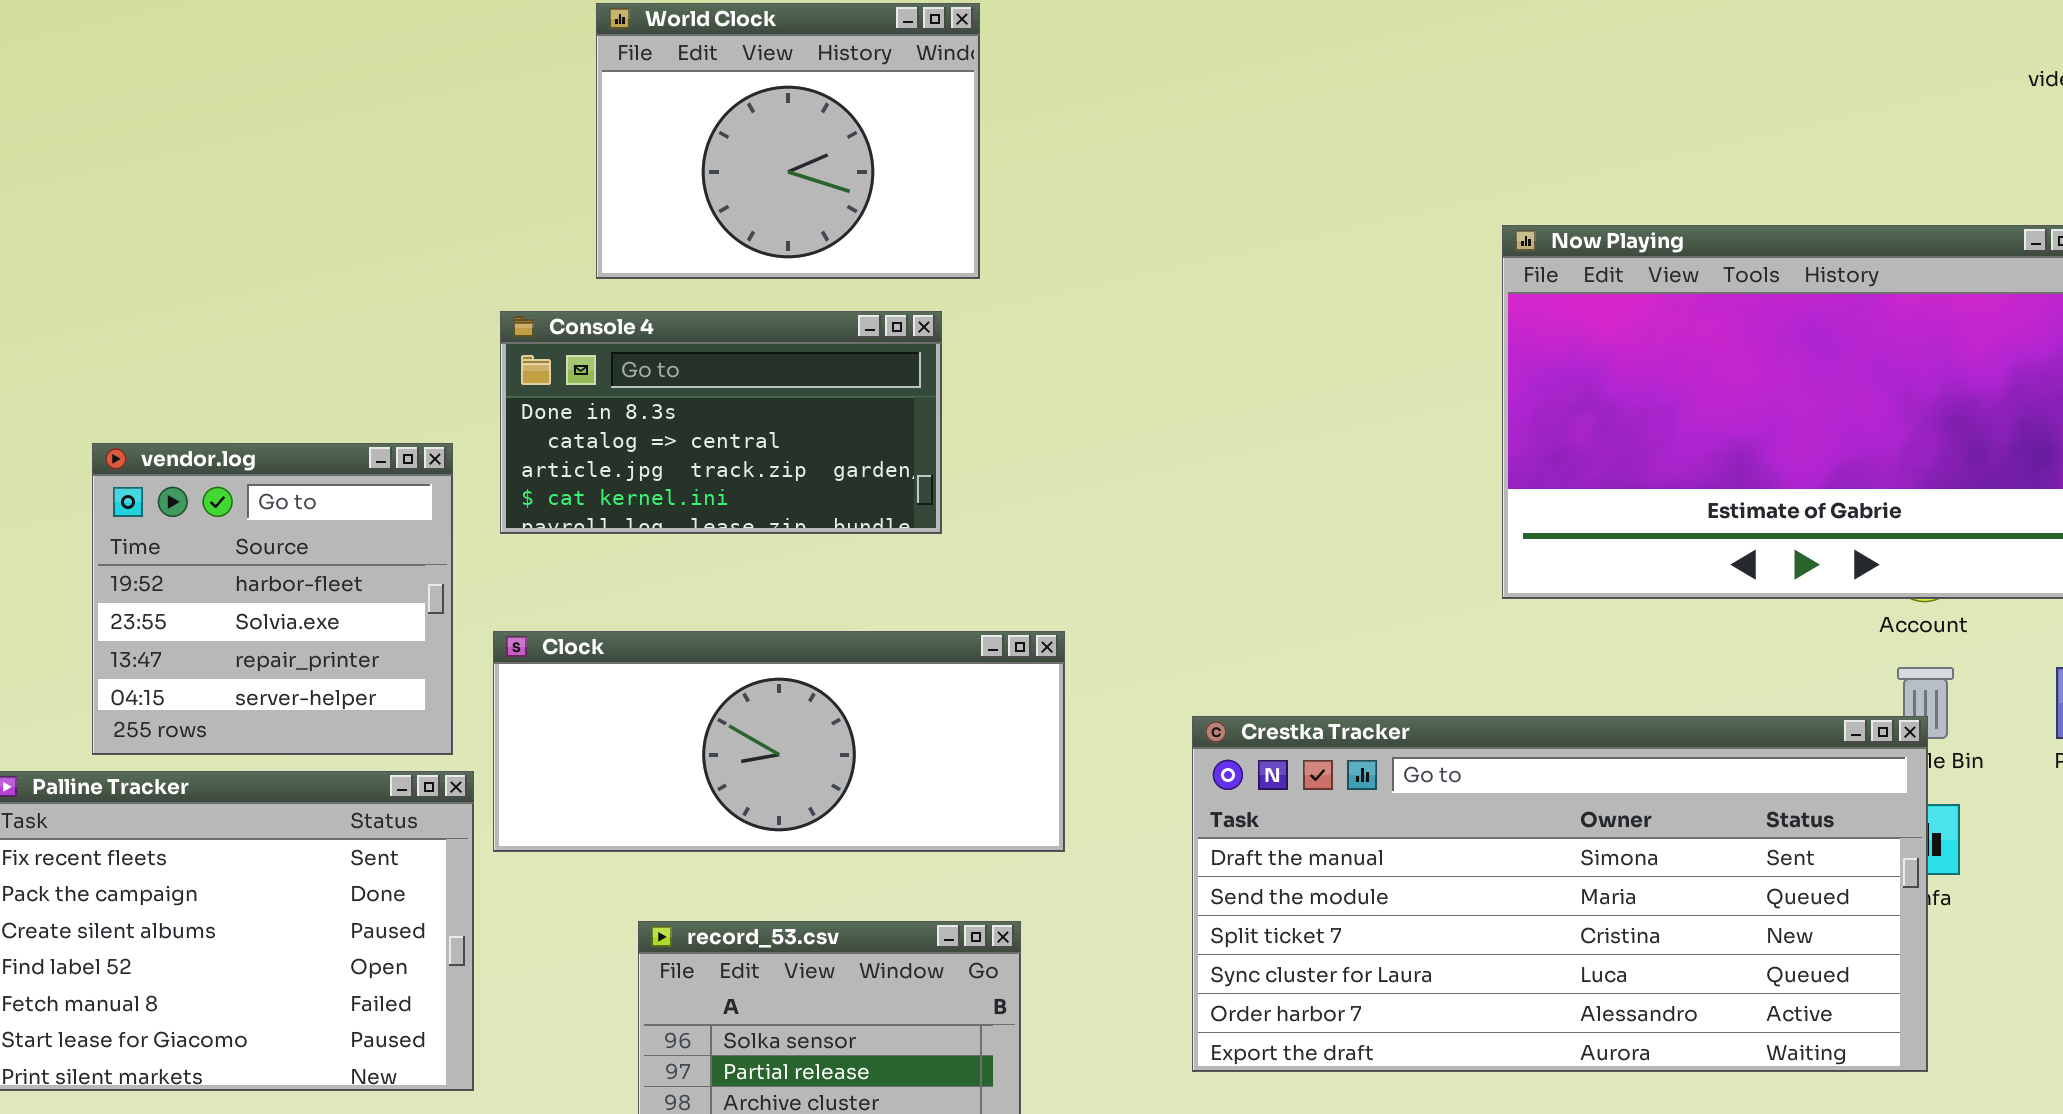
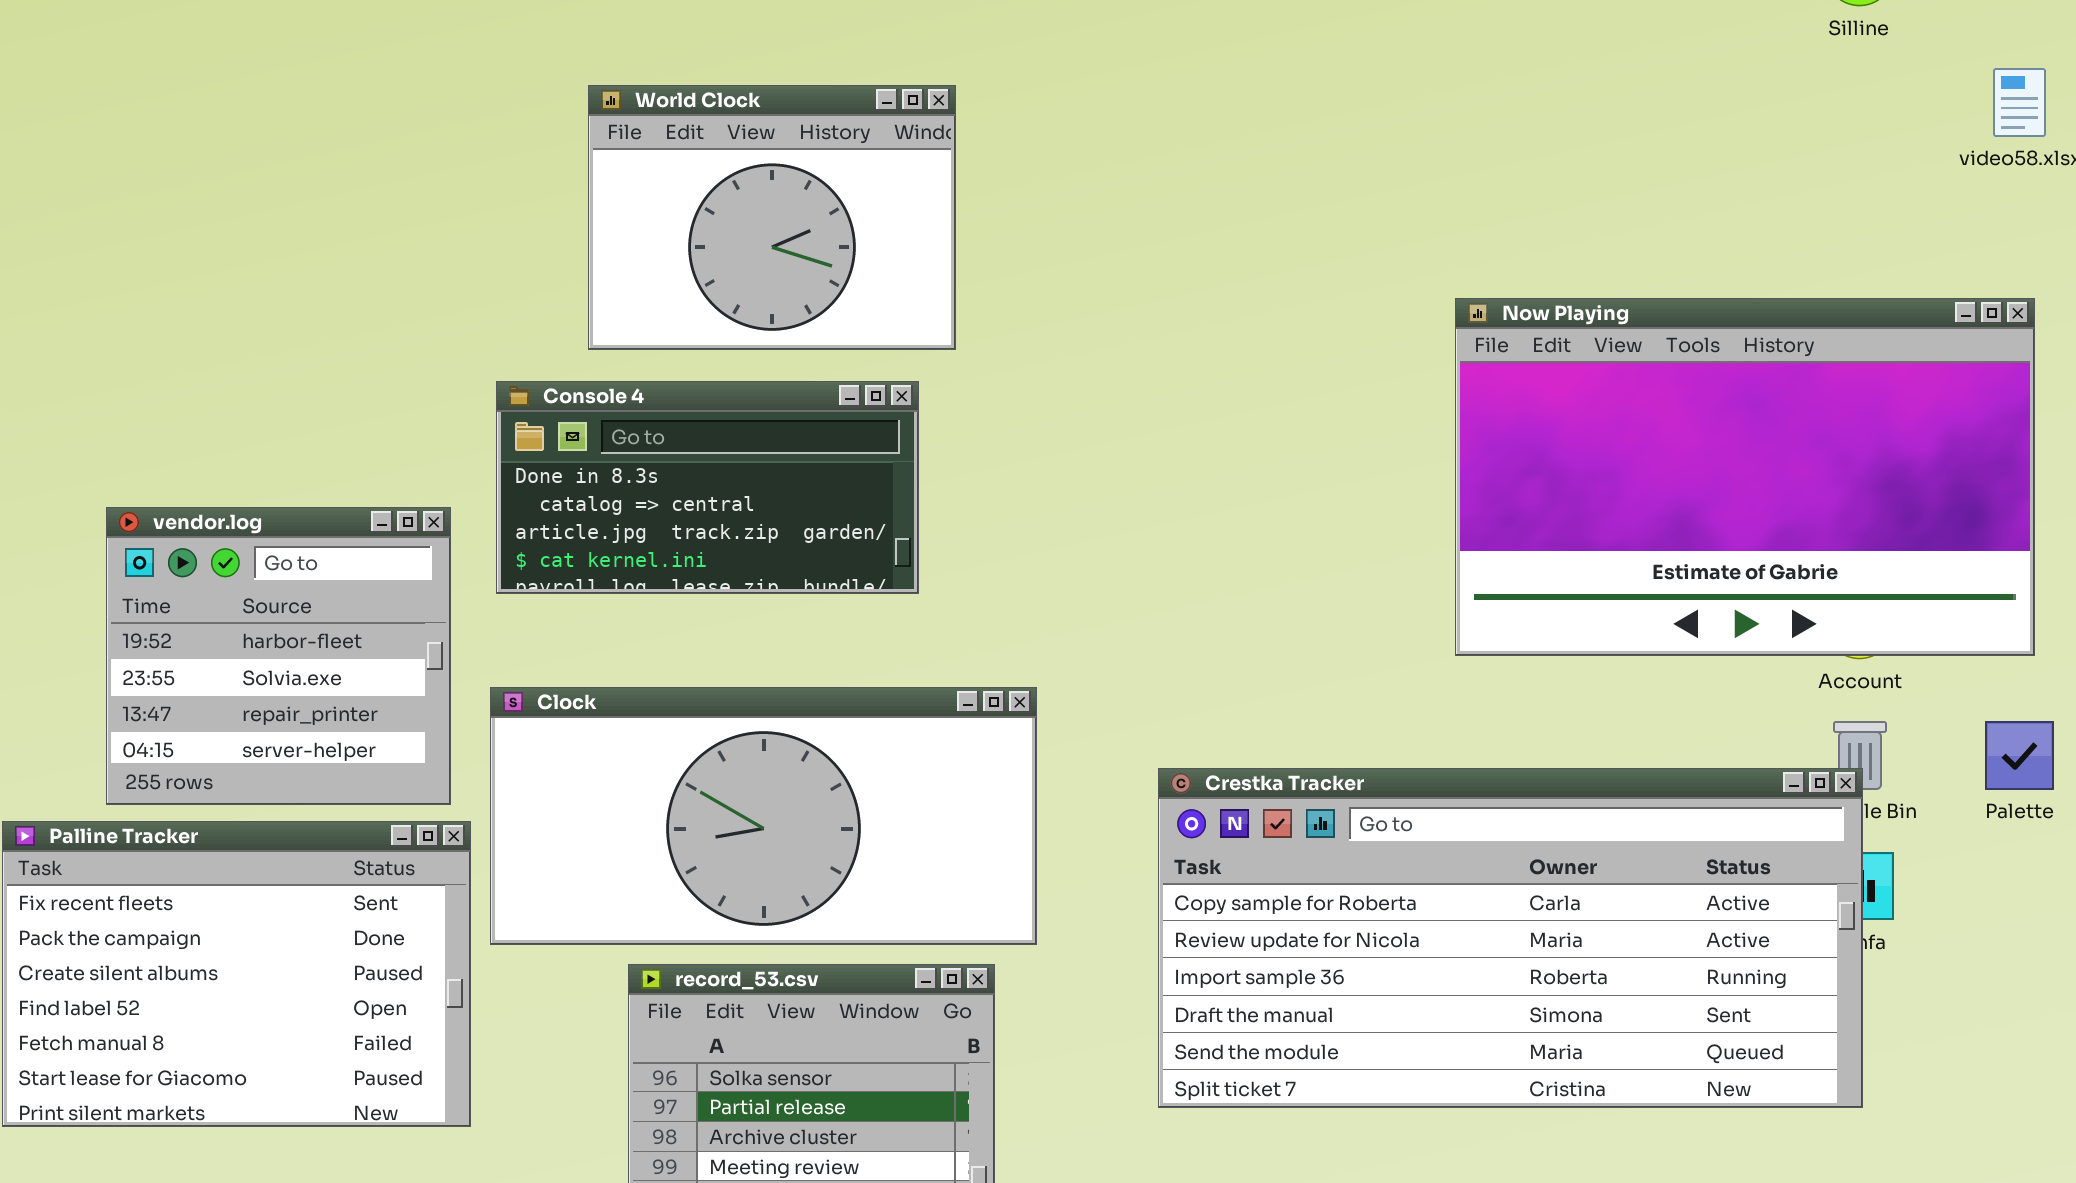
Clock: [493,631,1065,852] -> [490,687,1037,945], resized
Crestka Tracker: [1192,716,1928,1072] -> [1158,768,1863,1108], scrolled up 3 rows

